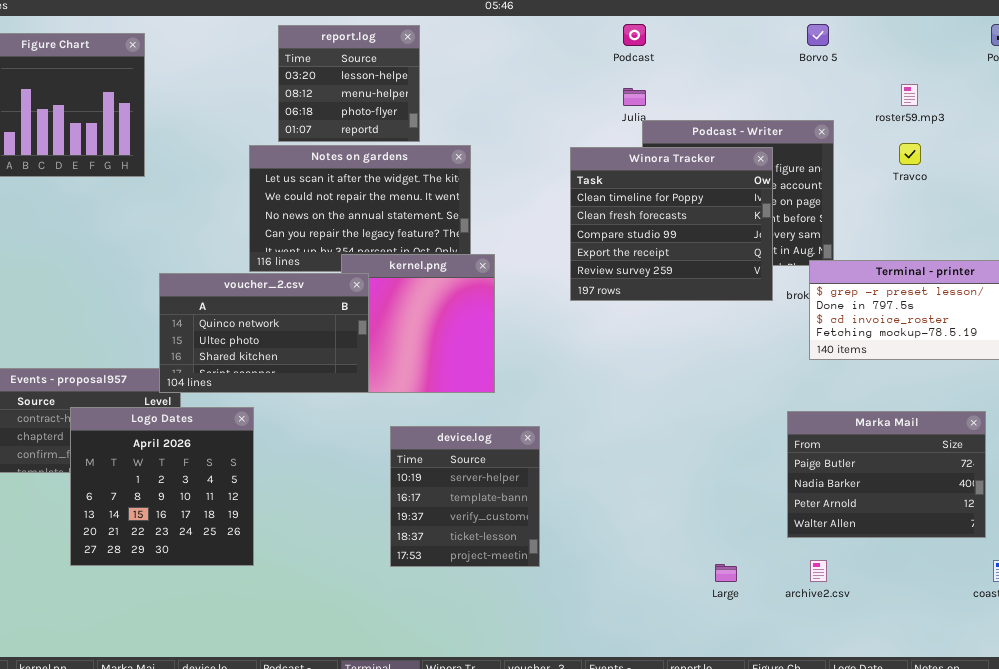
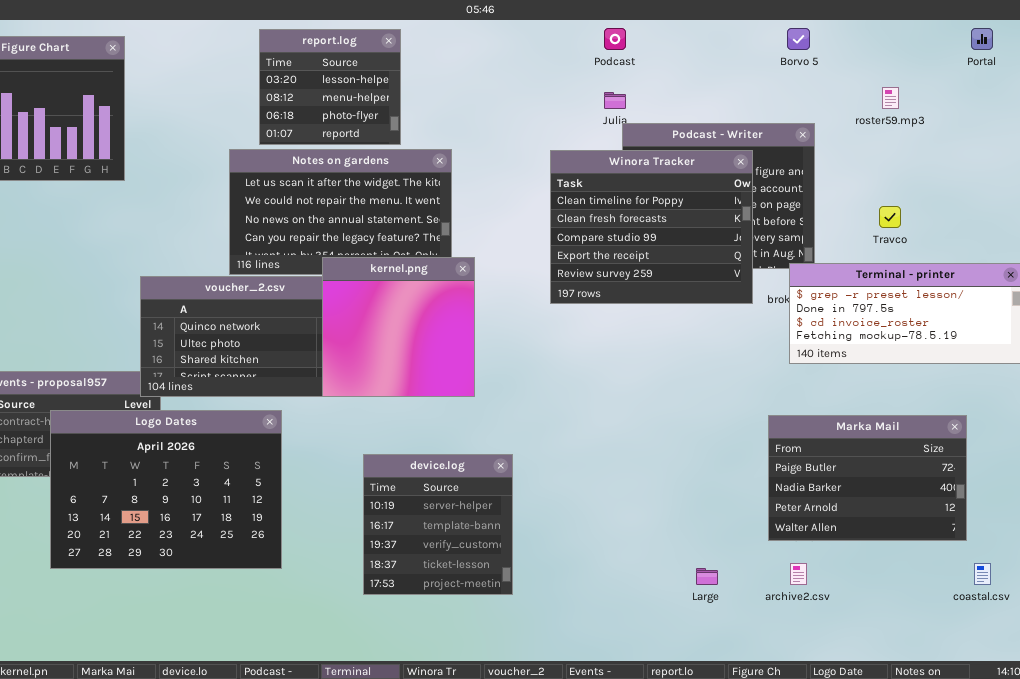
Travco: [899,143,921,165] -> [879,206,901,228], moved
kernel.png: [341,254,495,393] -> [322,257,475,397], raised
Logo Dates: [70,407,254,566] -> [50,410,282,569], resized
device.log: [390,426,540,567] -> [363,454,513,595], moved

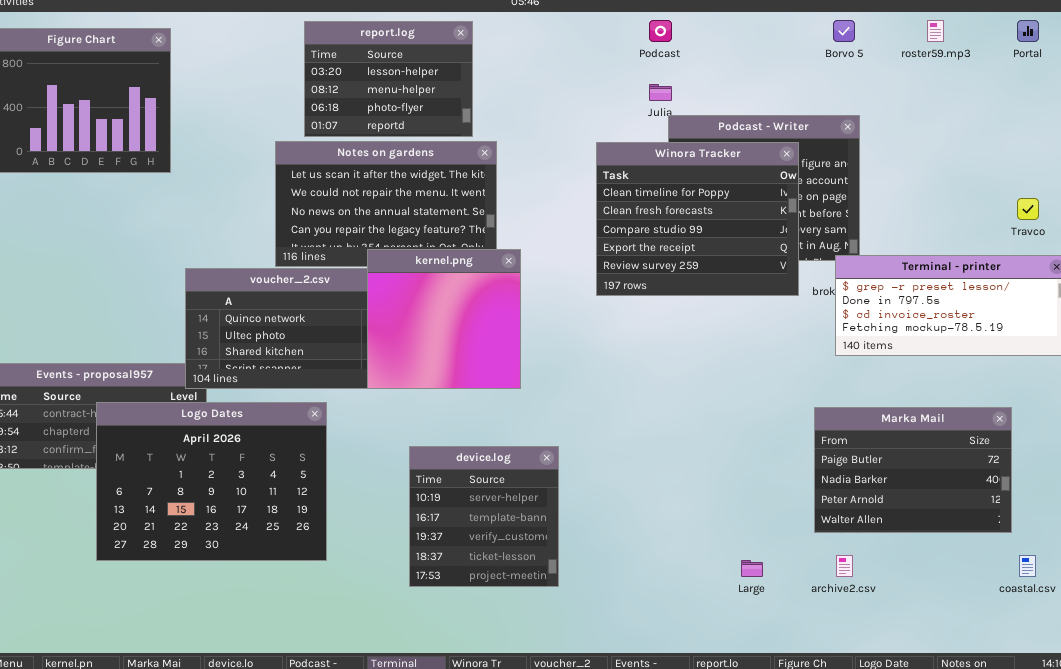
report.log: [259,29,401,145] -> [304,21,473,137], resized
roster59.mp3: [882,87,899,109] -> [927,20,944,42], moved
Travco: [879,206,901,228] -> [1017,198,1039,220], moved

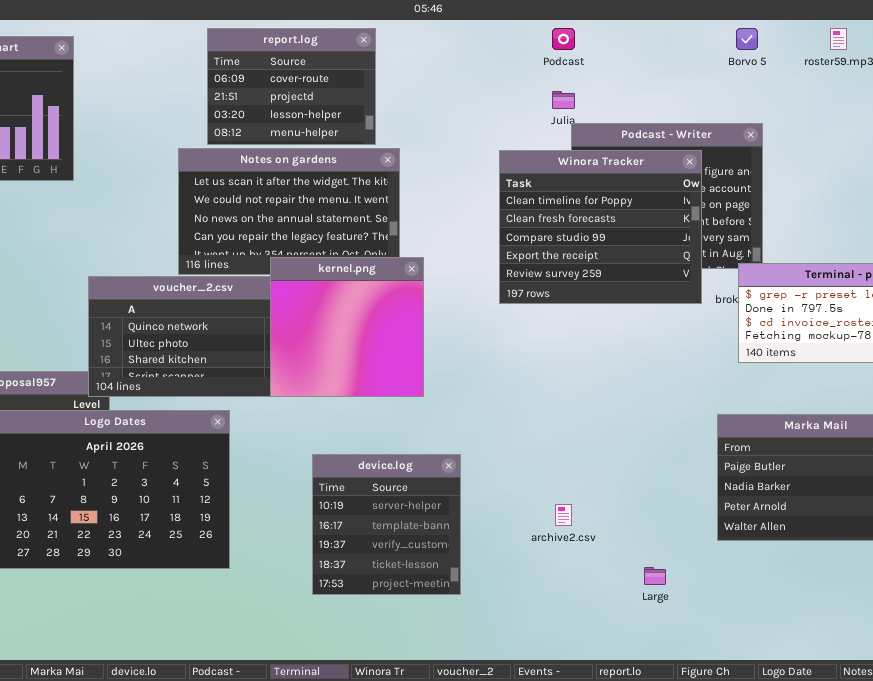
report.log: [304,21,473,137] -> [207,28,376,145], scrolled up 2 rows
archive2.csv: [836,555,853,577] -> [555,504,572,526], moved

